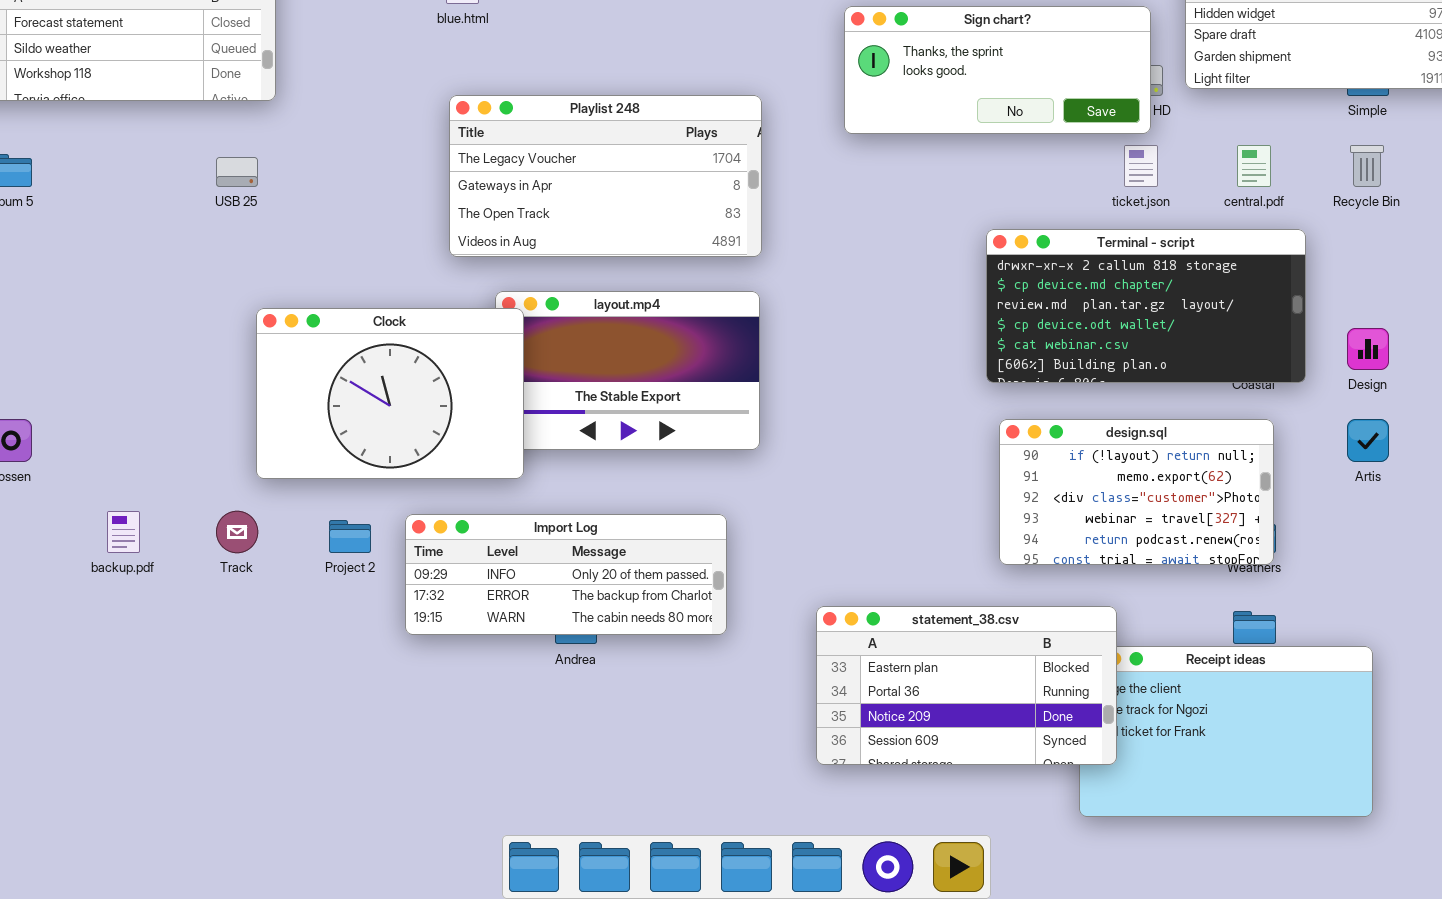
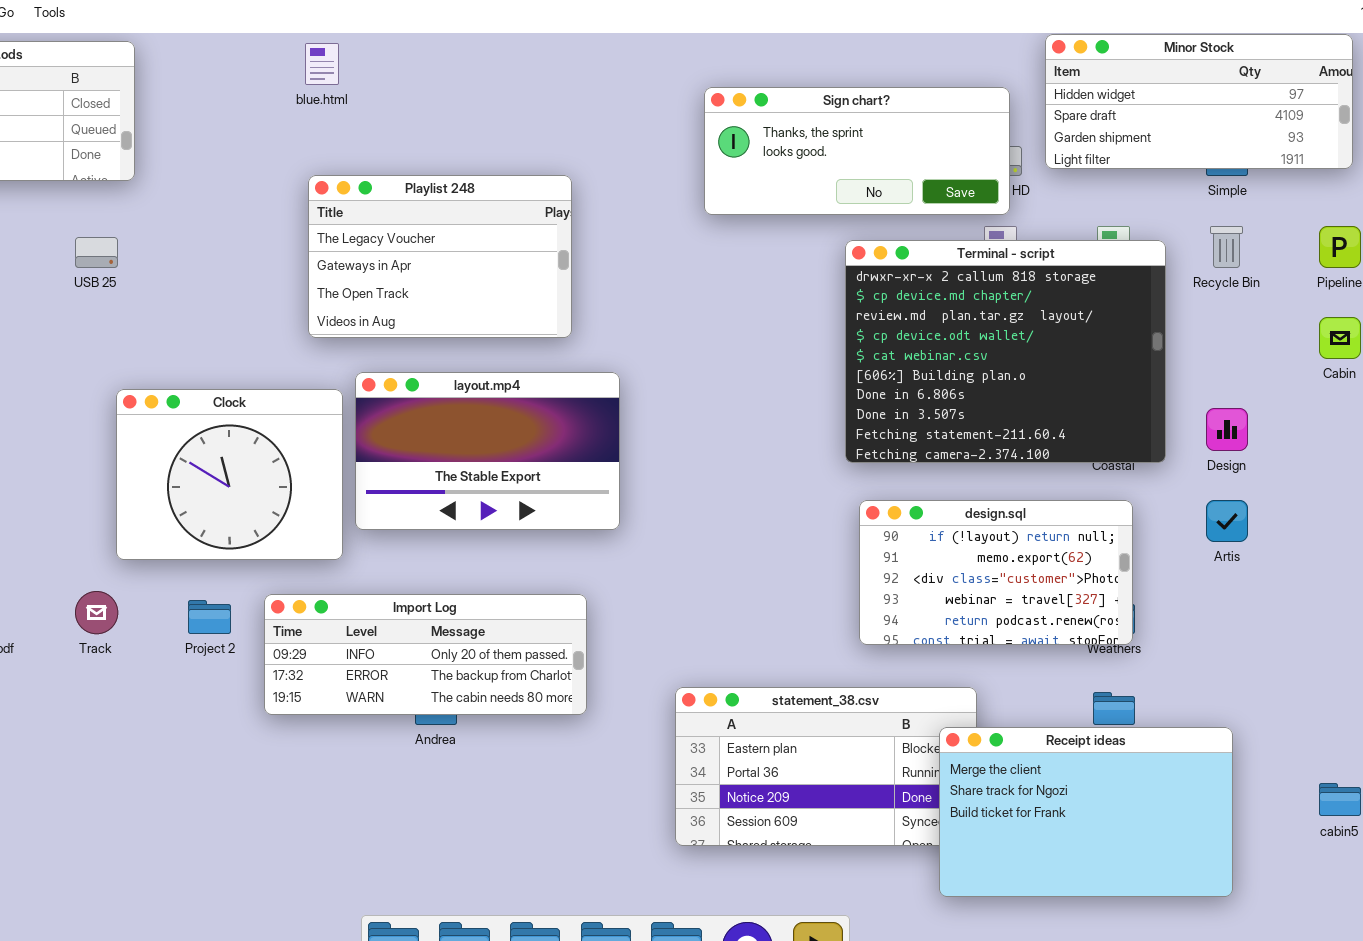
Playlist 248: [449,95,762,257] -> [308,175,572,338], resized
Terminal - script: [986,229,1306,383] -> [845,240,1166,463], resized
Clock: [256,308,524,479] -> [116,389,343,560], resized
Receipt ideas: [1079,646,1373,817] -> [939,727,1233,897], raised

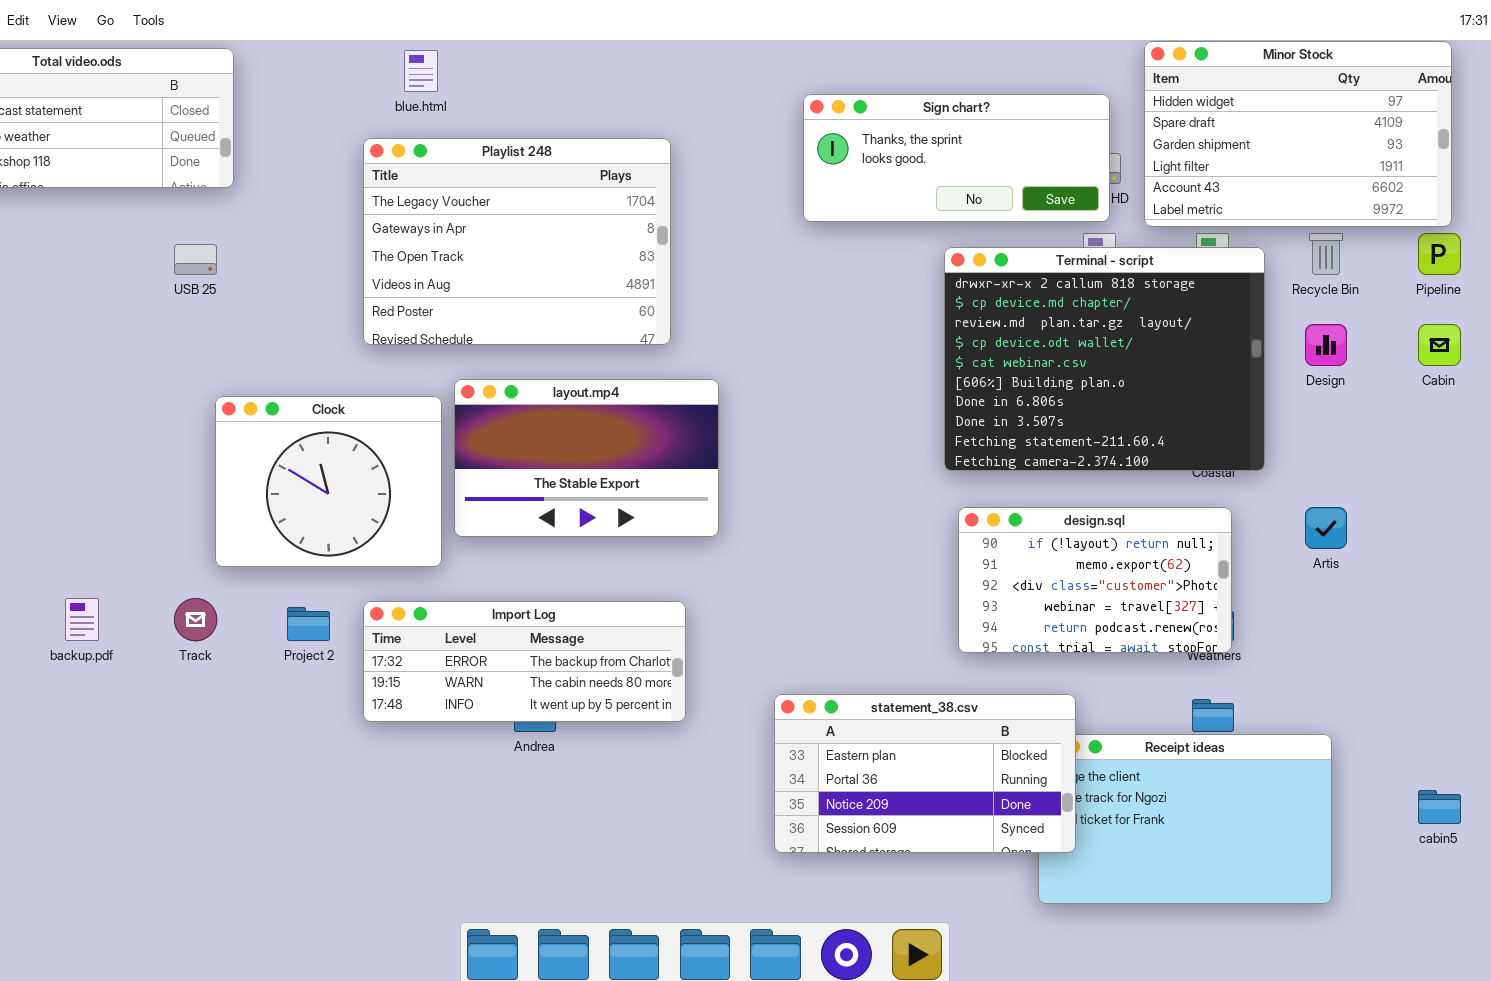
Minor Stock: [1045,34,1353,169] -> [1144,41,1452,227], resized
Playlist 248: [308,175,572,338] -> [363,138,671,345], resized
Design: [1206,408,1248,451] -> [1305,324,1347,366], moved
Import Log: [264,594,587,715] -> [363,601,686,722], scrolled down 1 row
statement_38.csv: [675,687,977,846] -> [774,694,1076,853], raised

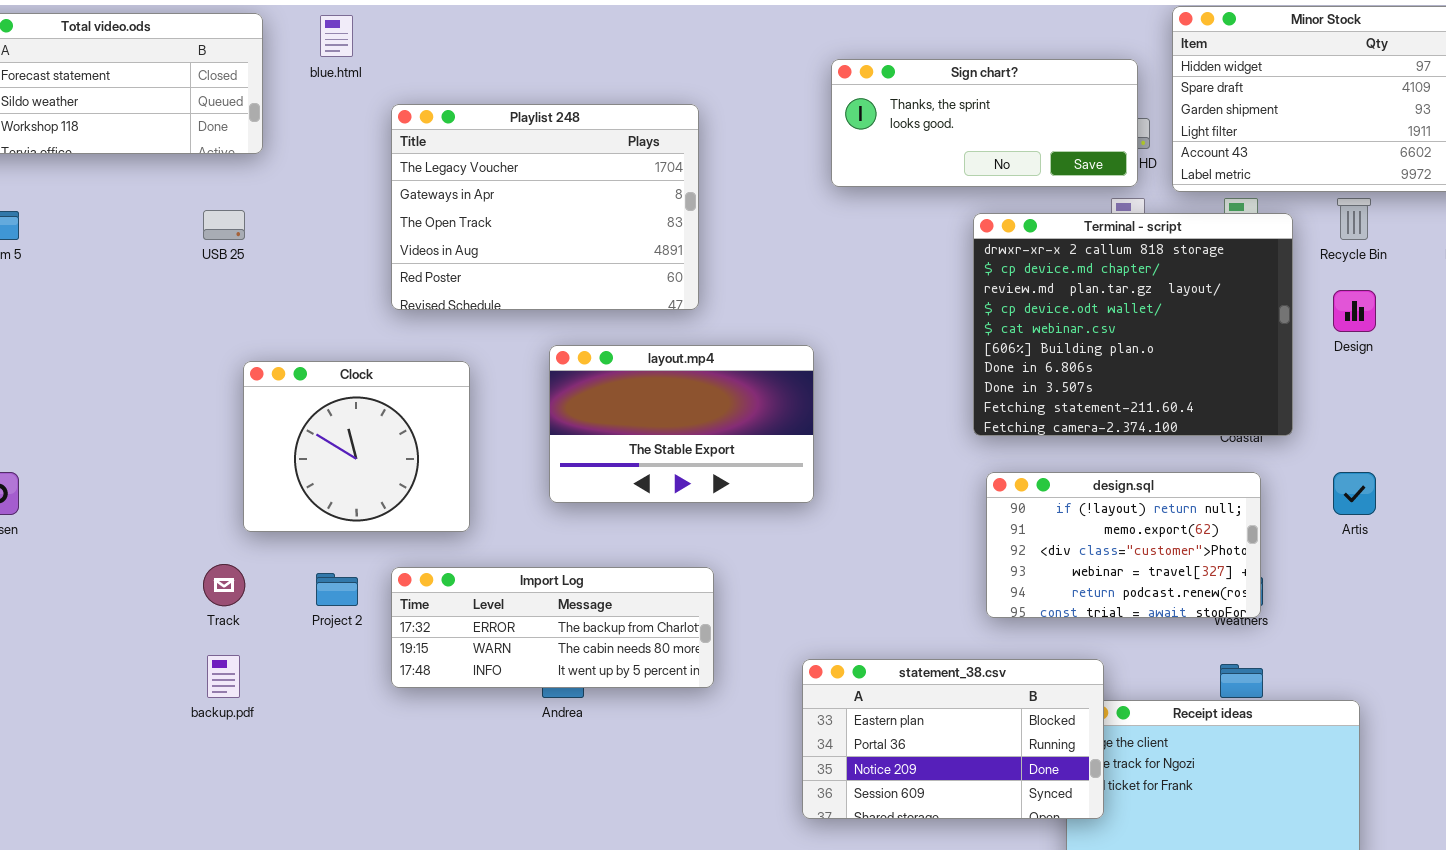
blue.html: [404,50,438,92] -> [320,15,353,57], moved
layout.mp4: [454,379,719,537] -> [549,345,814,503], moved
backup.pdf: [65,598,99,641] -> [207,655,240,698], moved

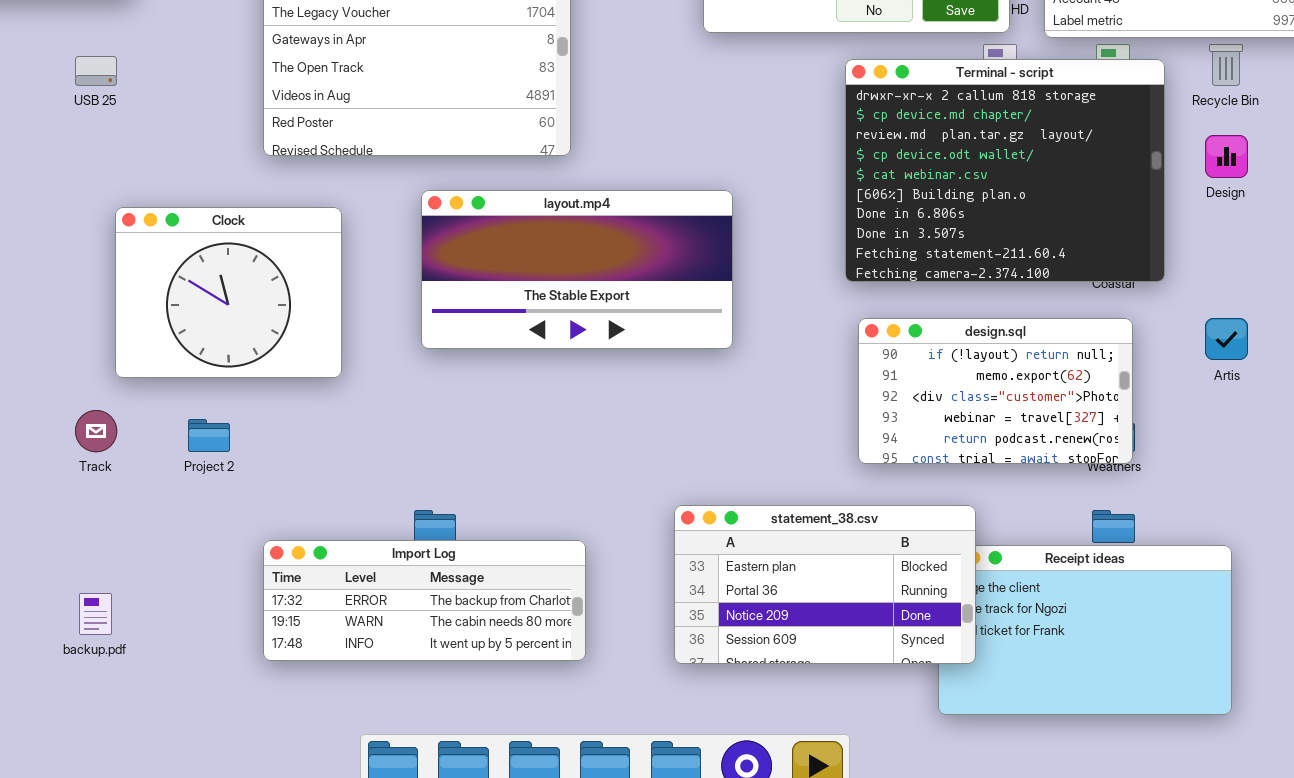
layout.mp4: [549,345,814,503] -> [421,190,733,349], resized
Import Log: [391,567,714,688] -> [263,540,586,661], moved
backup.pdf: [207,655,240,698] -> [79,593,112,635], moved

